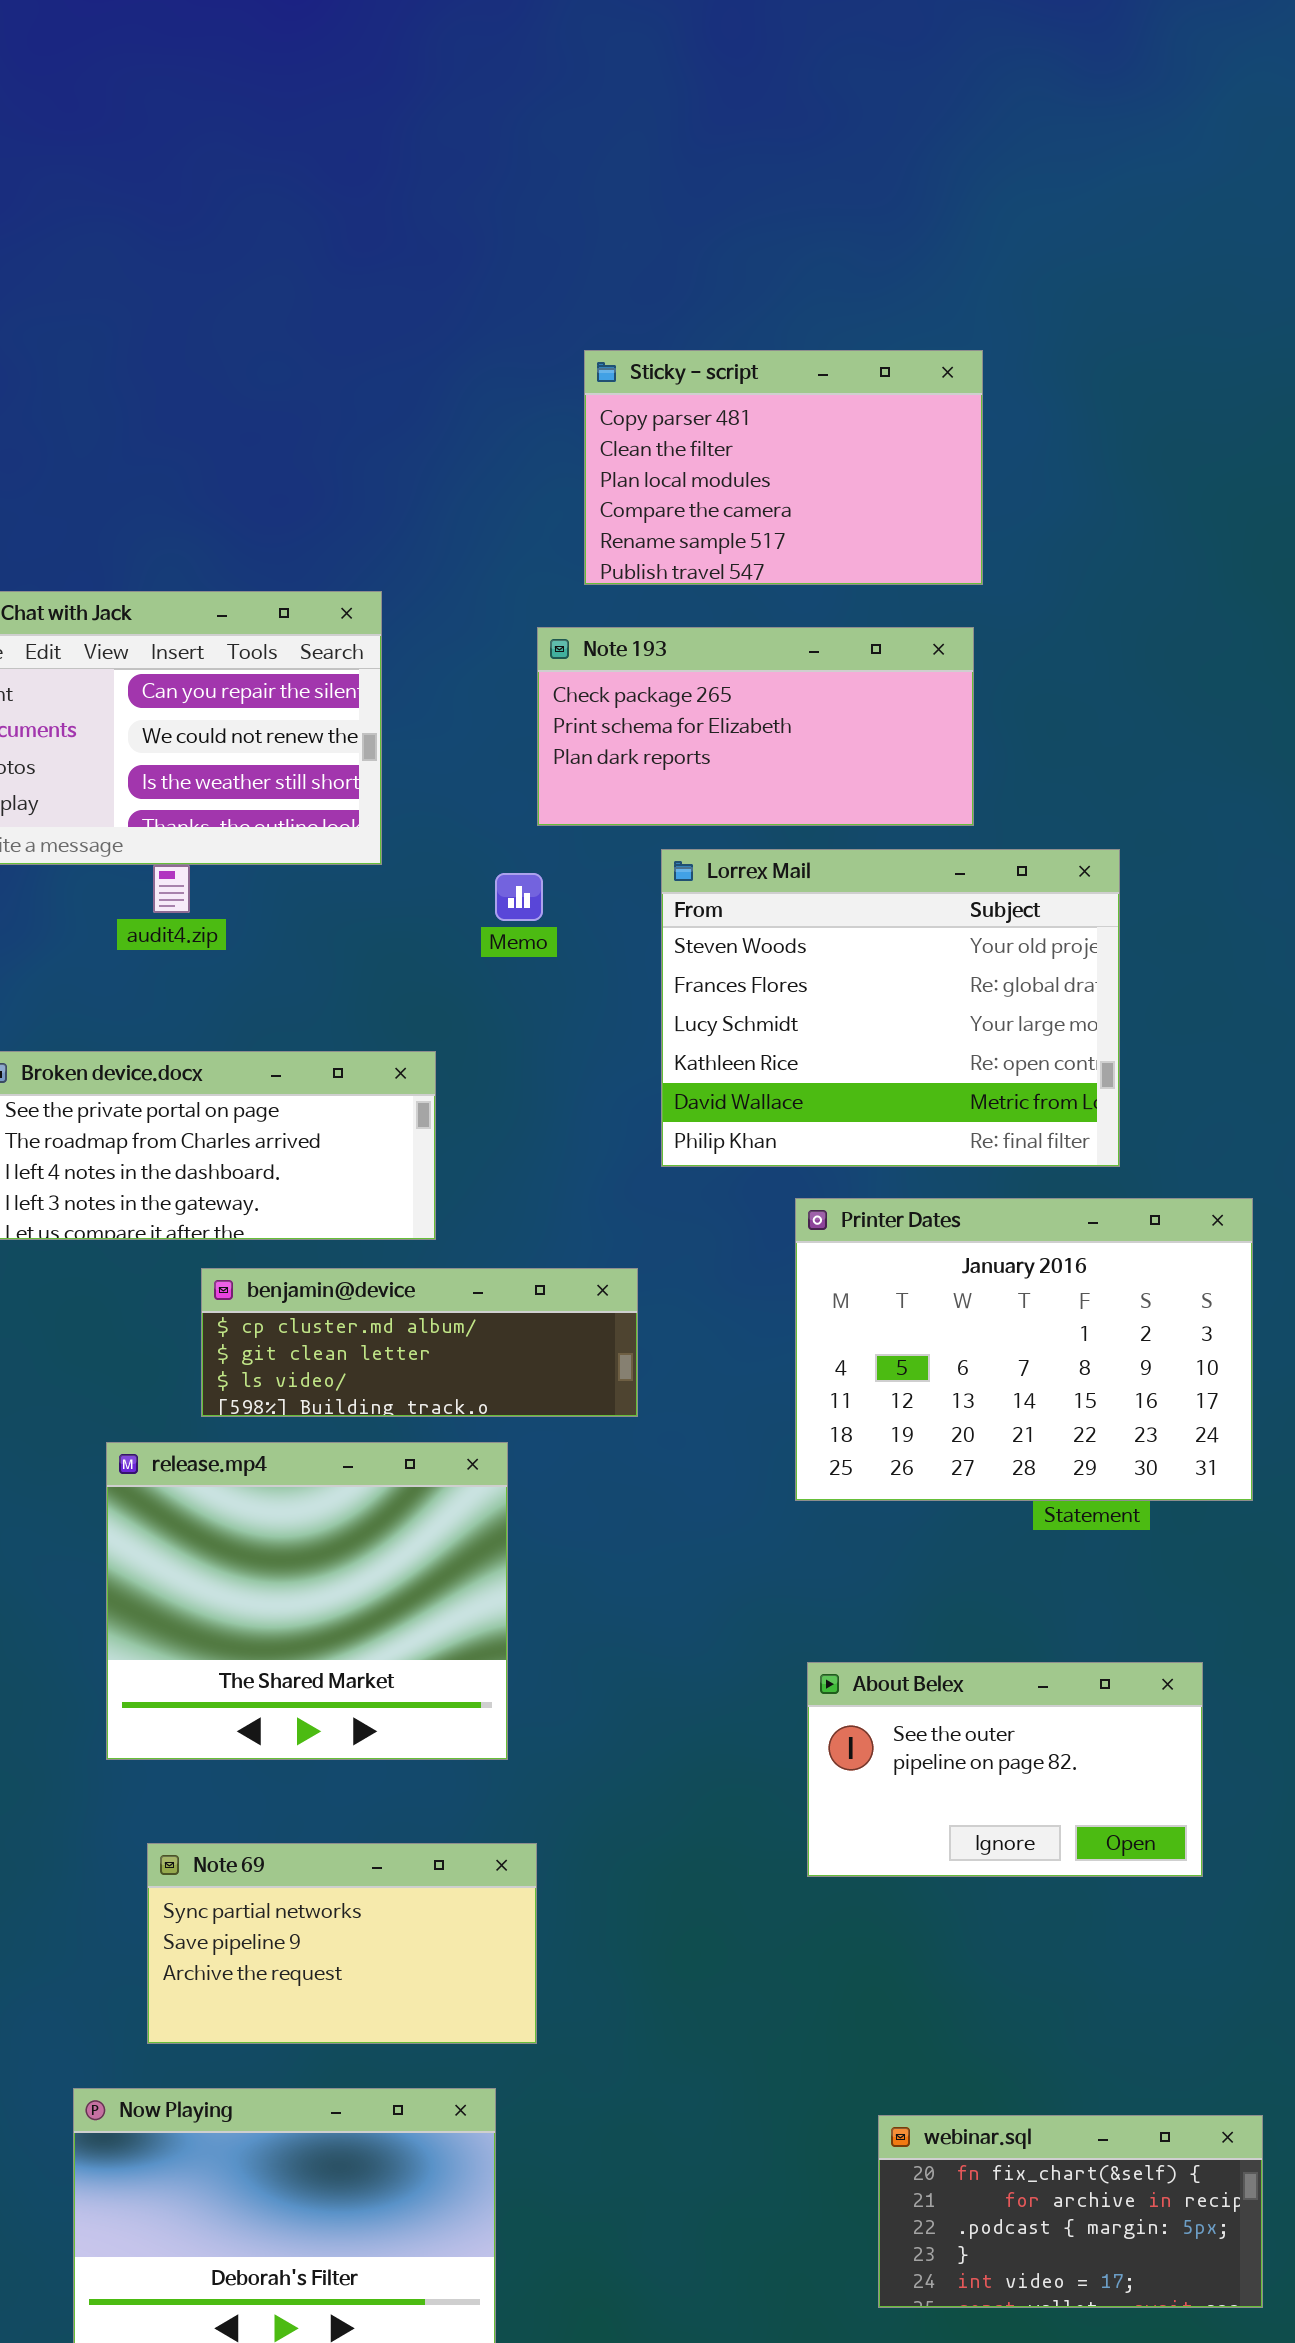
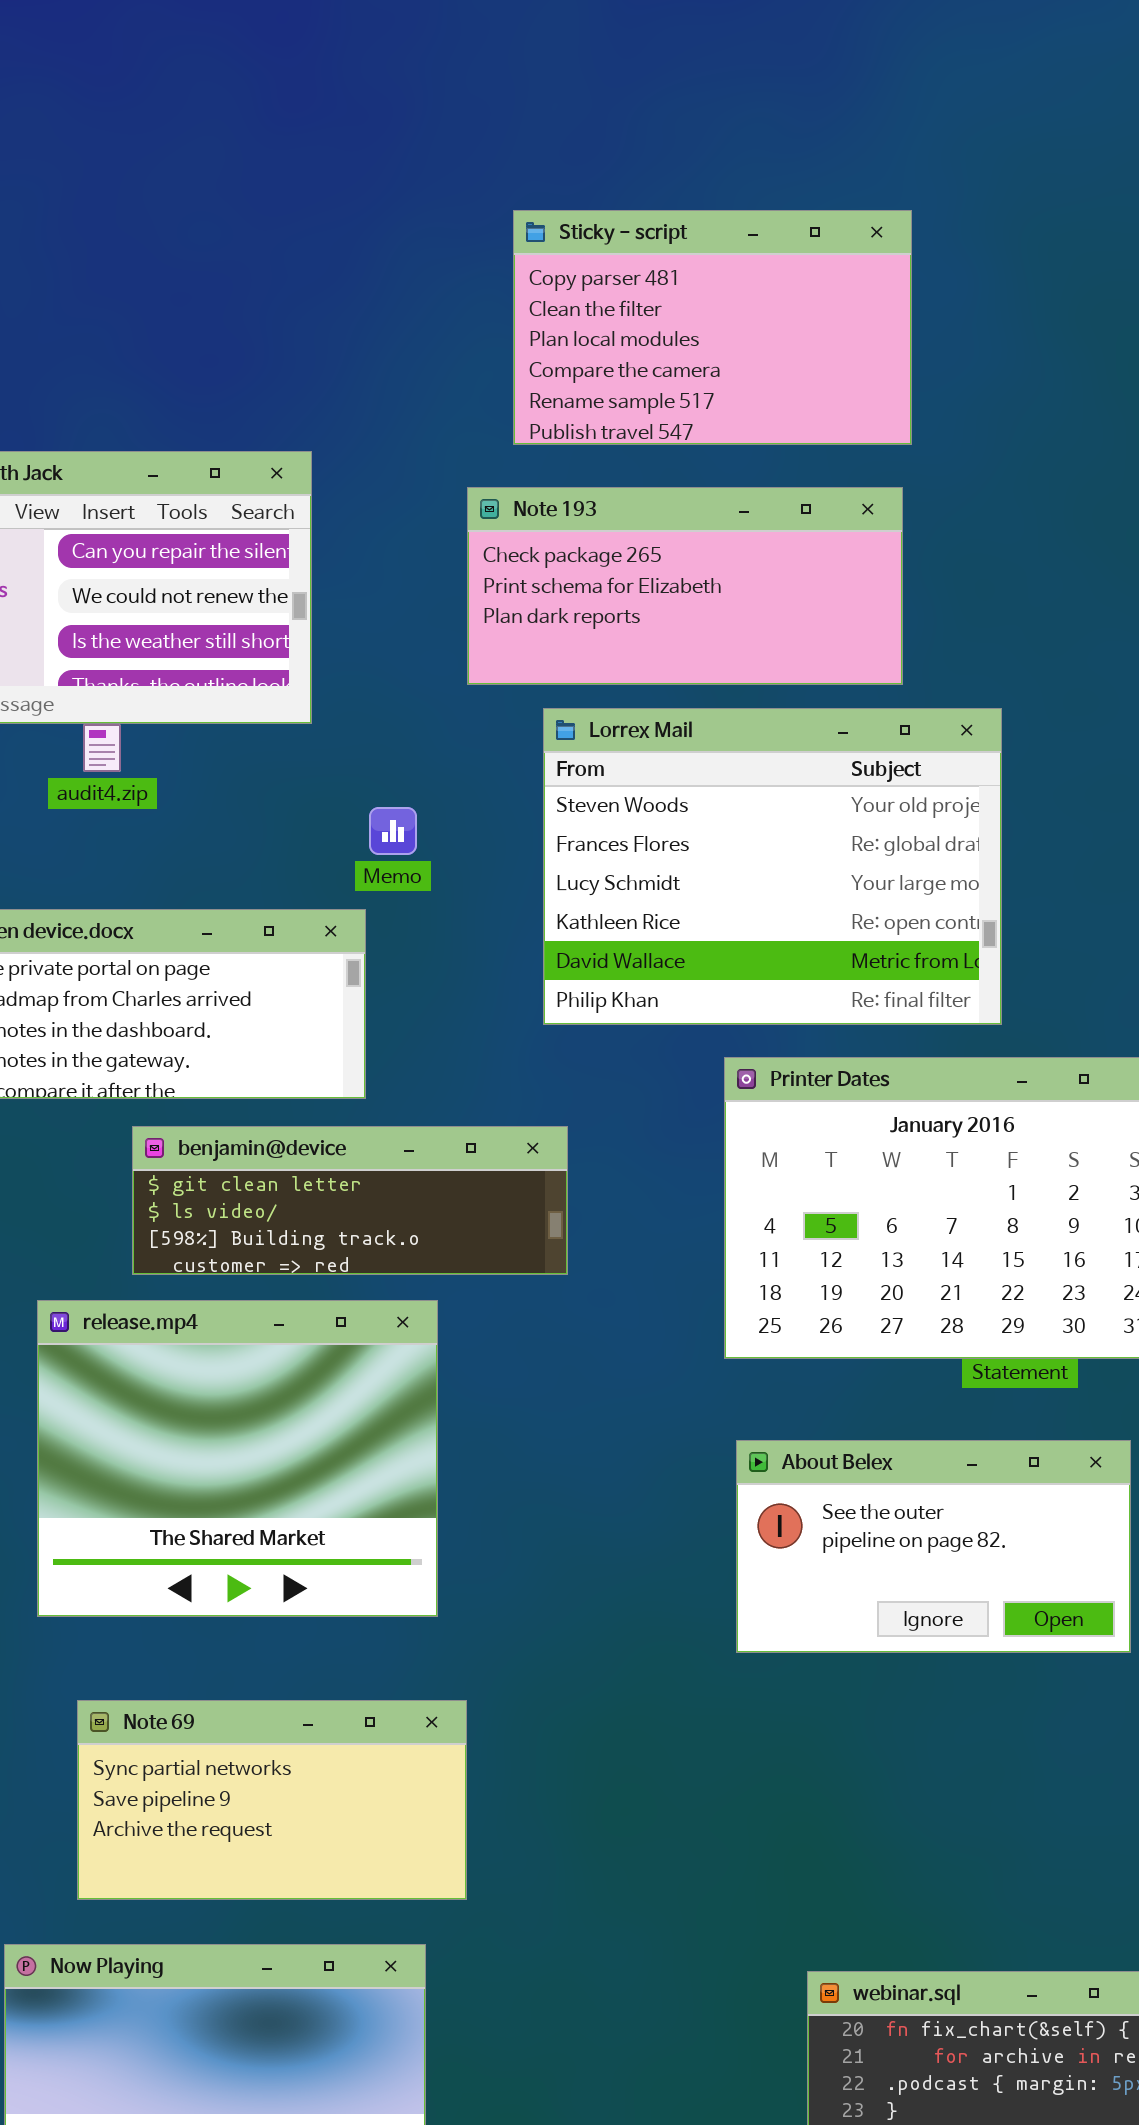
Lorrex Mail: [661,849,1120,1167] -> [543,708,1002,1025], moved
Memo: [495,873,543,921] -> [369,807,417,855], moved
benjamin@device: [201,1268,638,1417] -> [132,1126,568,1275], scrolled down 1 row
About Belex: [807,1662,1203,1877] -> [736,1440,1131,1653], moved

